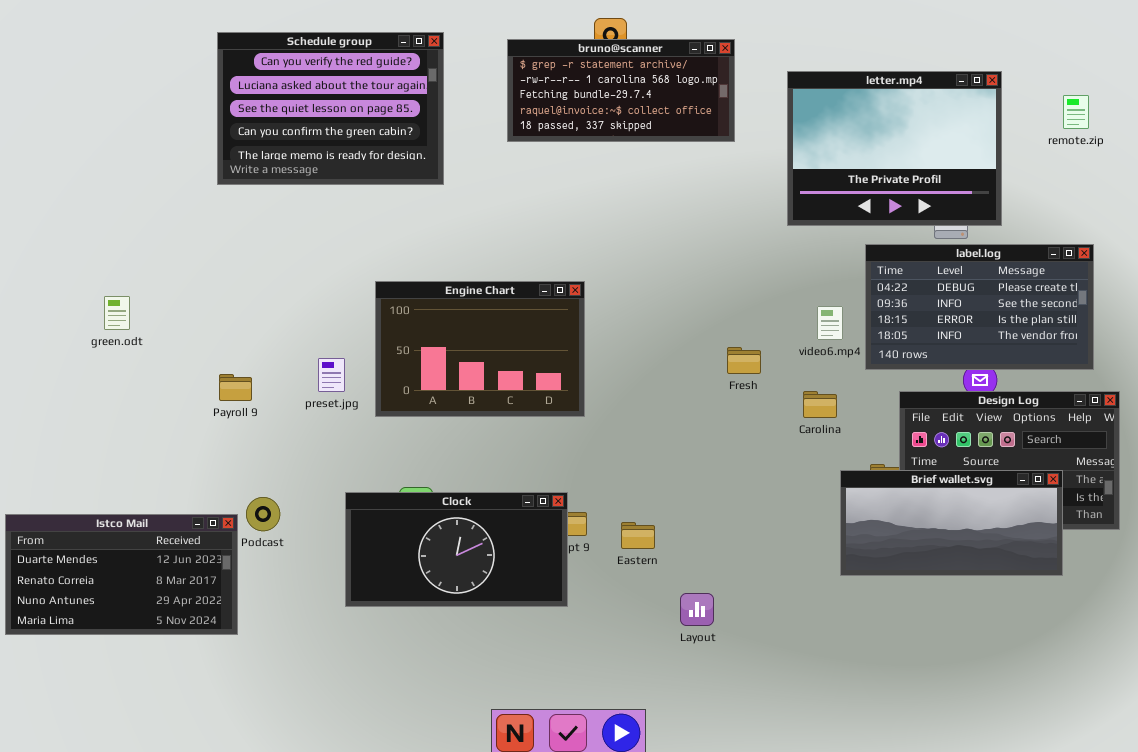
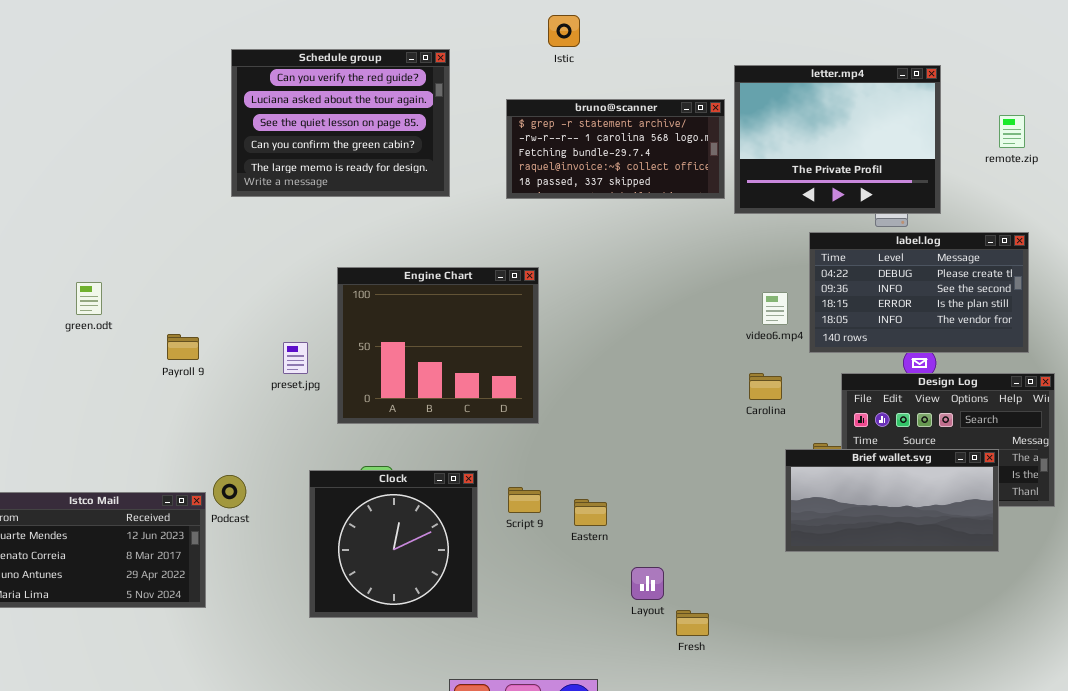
Schedule group: [217,32,444,185] -> [231,49,450,197], moved
bruno@scanner: [507,39,735,142] -> [506,99,725,199], moved
remote.zip: [1063,95,1089,129] -> [999,115,1025,148], moved
Engine Chart: [375,281,585,417] -> [337,267,539,424], resized
Fresh: [727,347,761,374] -> [676,610,709,636], moved
Payroll 9: [219,374,252,401] -> [167,334,199,360], moved
Clock: [345,492,568,607] -> [309,470,478,618], resized

